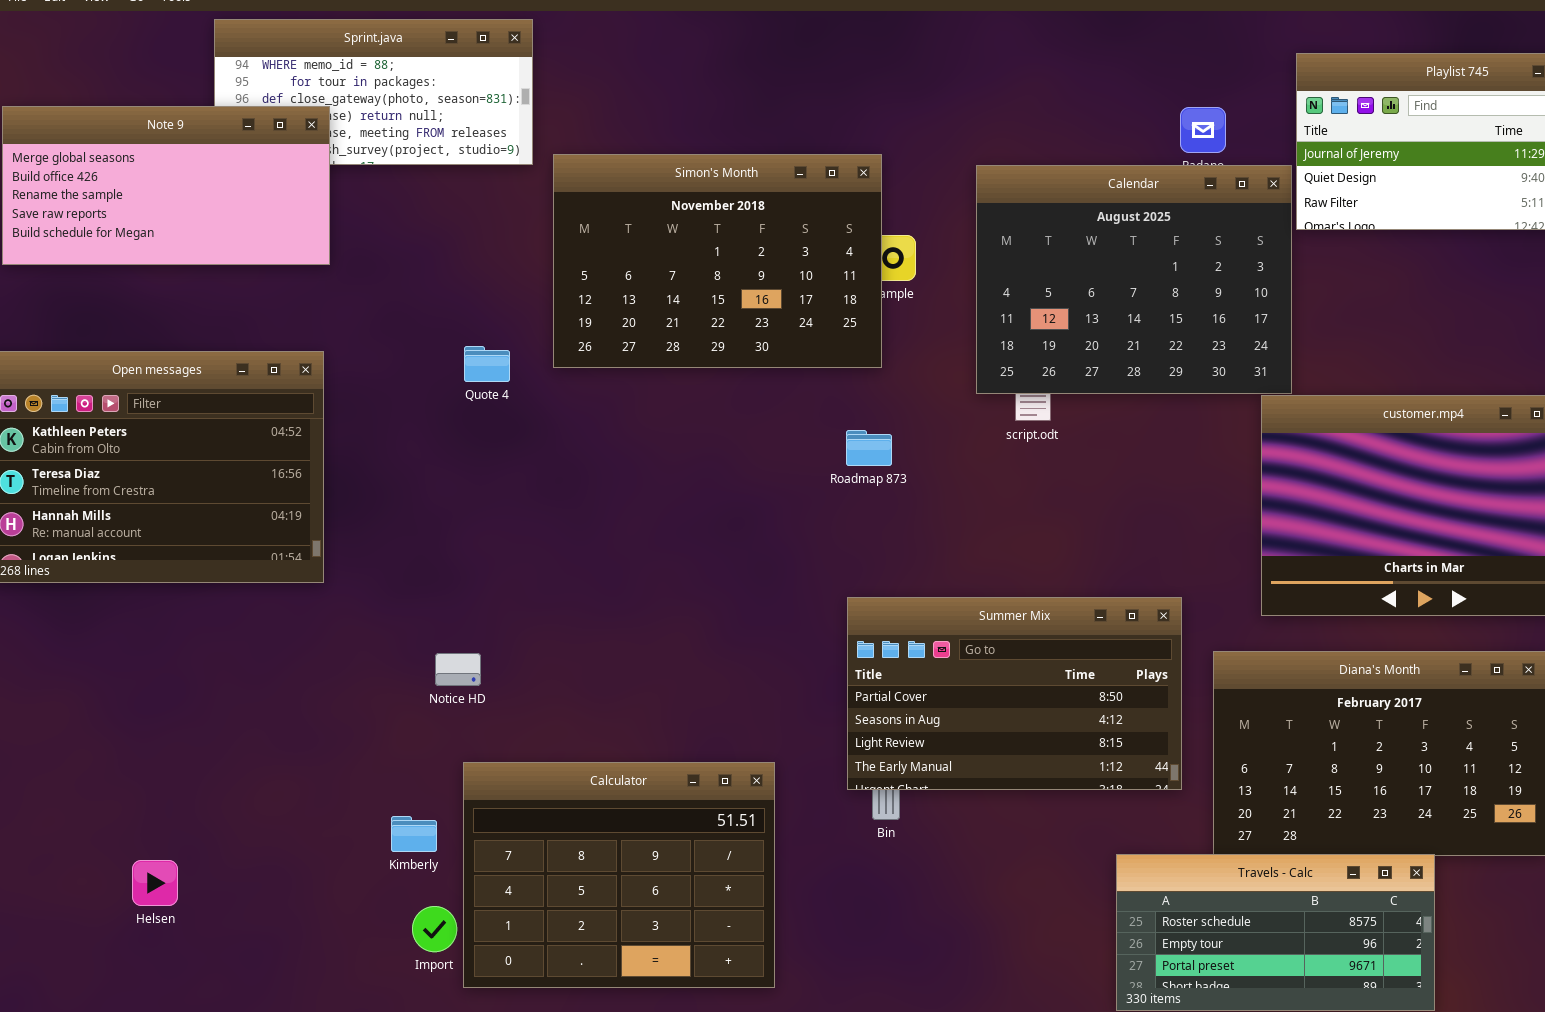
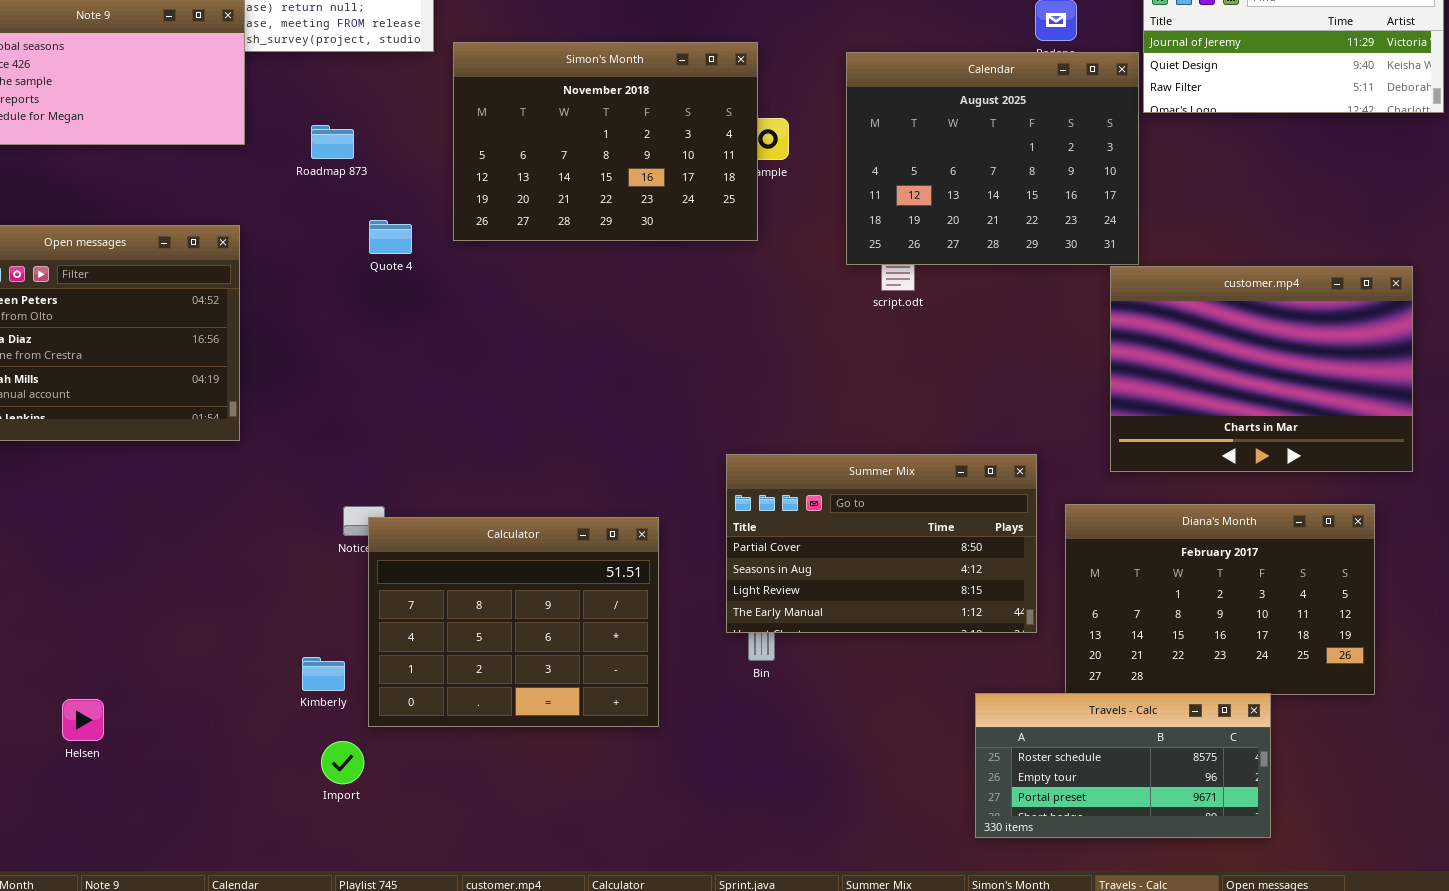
Roadmap 873: [846,430,892,466] -> [311,125,354,159], moved
Calculator: [463,762,775,988] -> [368,517,659,727], moved

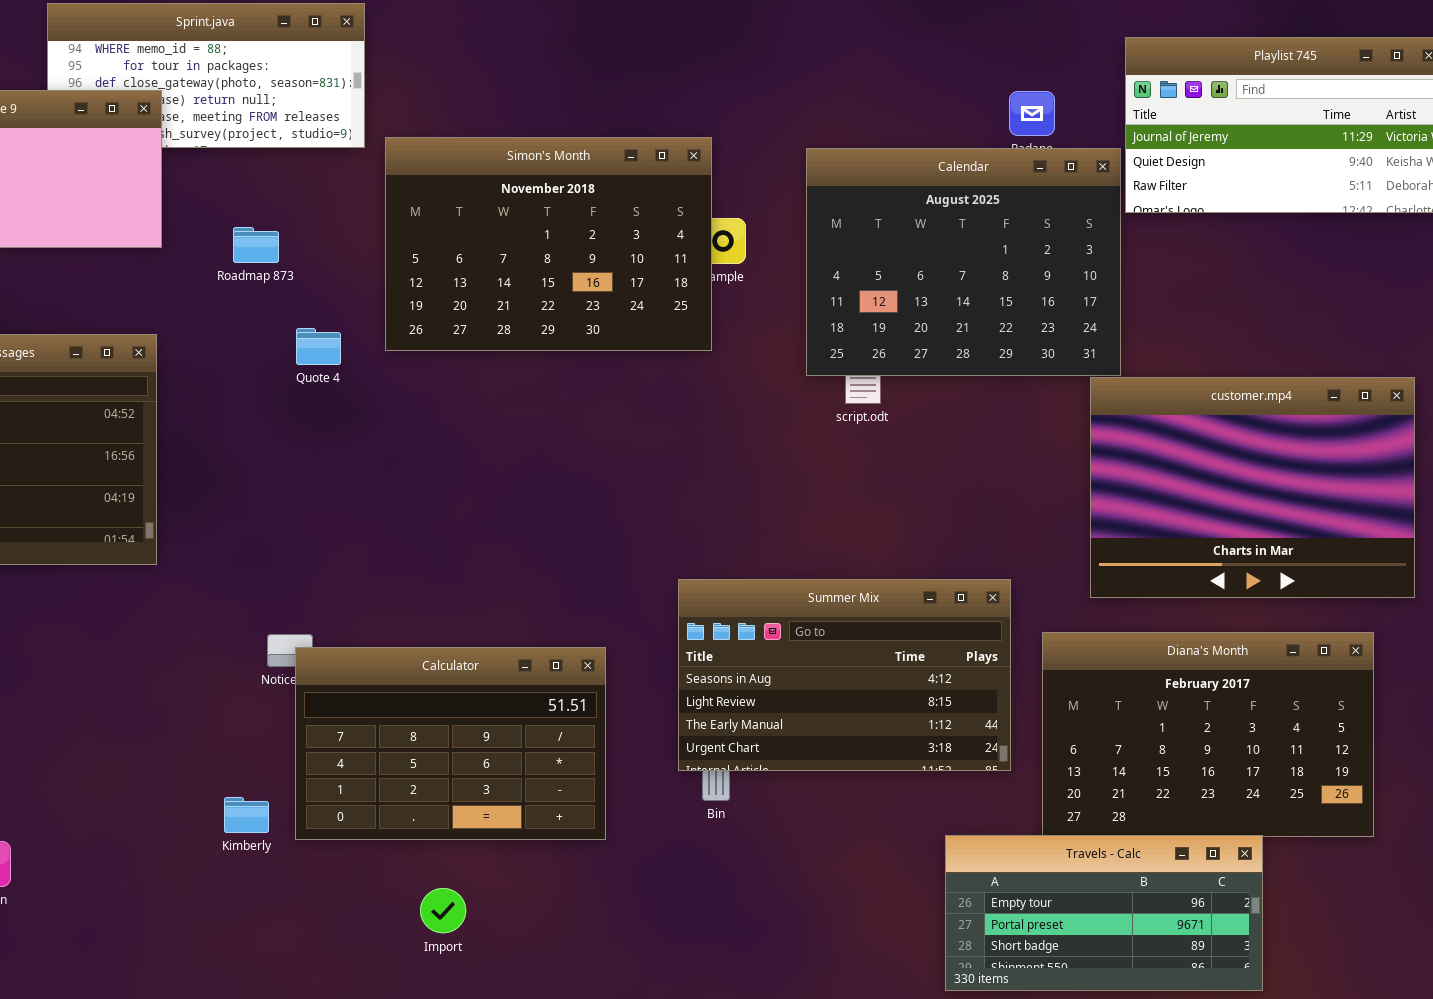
Summer Mix: [726,454,1037,633] -> [678,579,1011,771], scrolled down 1 row
Calculator: [368,517,659,727] -> [295,647,606,840], resized
Travels - Calc: [975,693,1271,838] -> [945,835,1263,991], scrolled down 1 row
Import: [321,741,364,784] -> [420,888,466,933], moved

